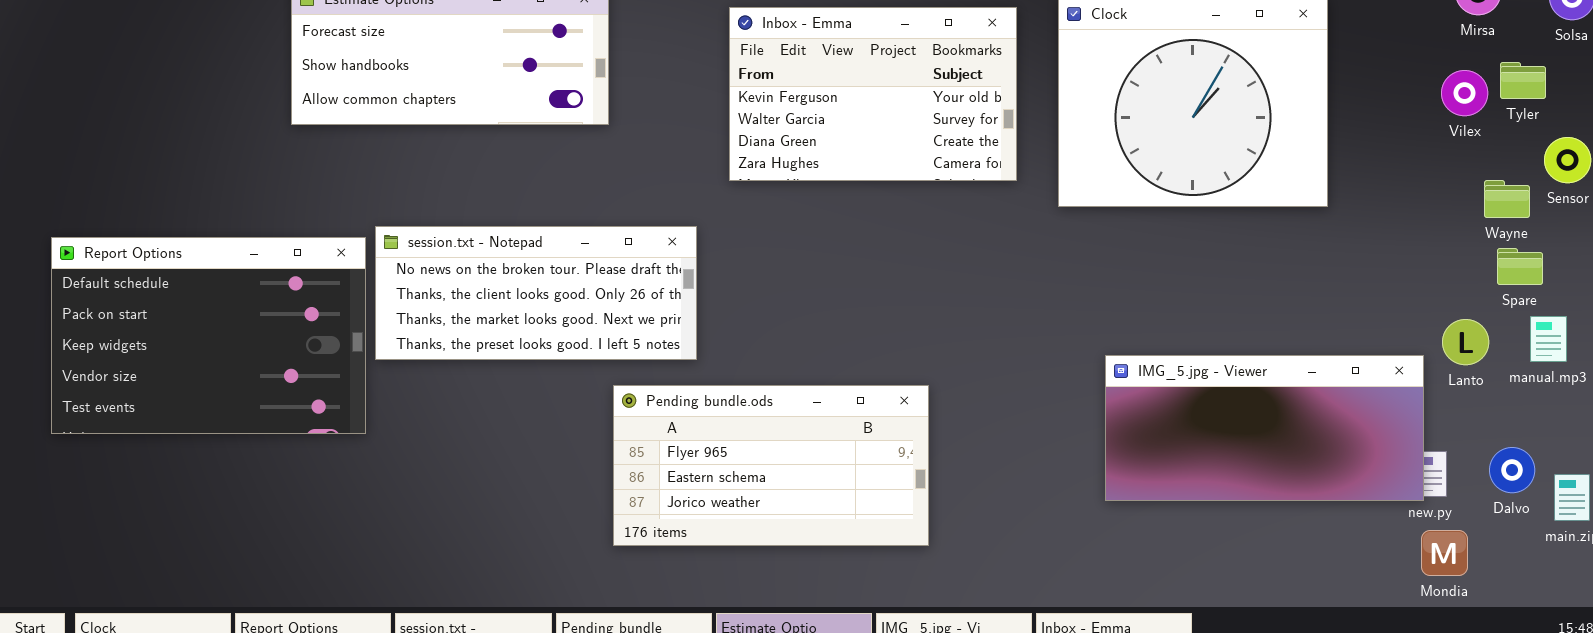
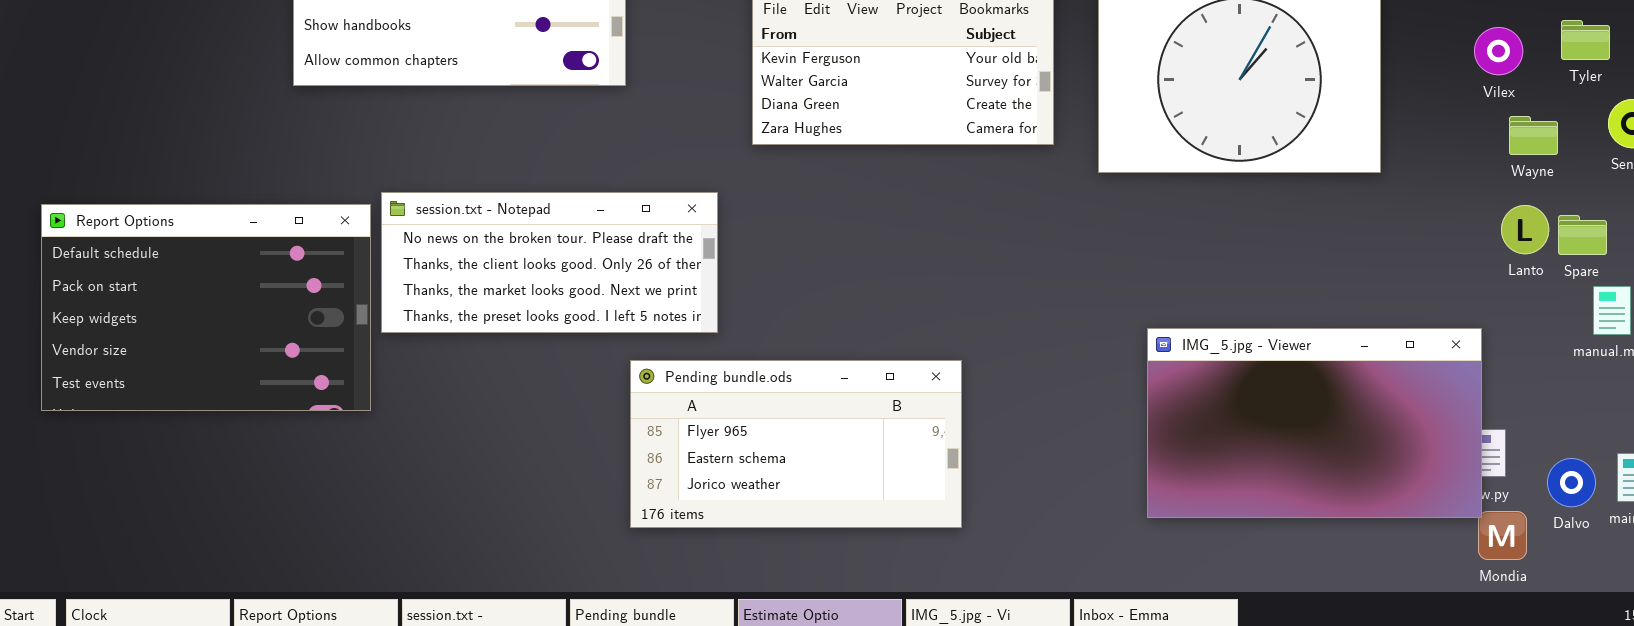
Vilex: [1441,70,1488,116] -> [1474,27,1523,75], moved
Wayne: [1484,180,1530,218] -> [1509,116,1558,155], moved
Lanto: [1442,319,1489,365] -> [1501,205,1549,254], moved
IMG_5.jpg - Viewer: [1105,355,1424,501] -> [1147,328,1482,518], resized
Dalvo: [1489,447,1535,493] -> [1547,458,1596,507], moved

